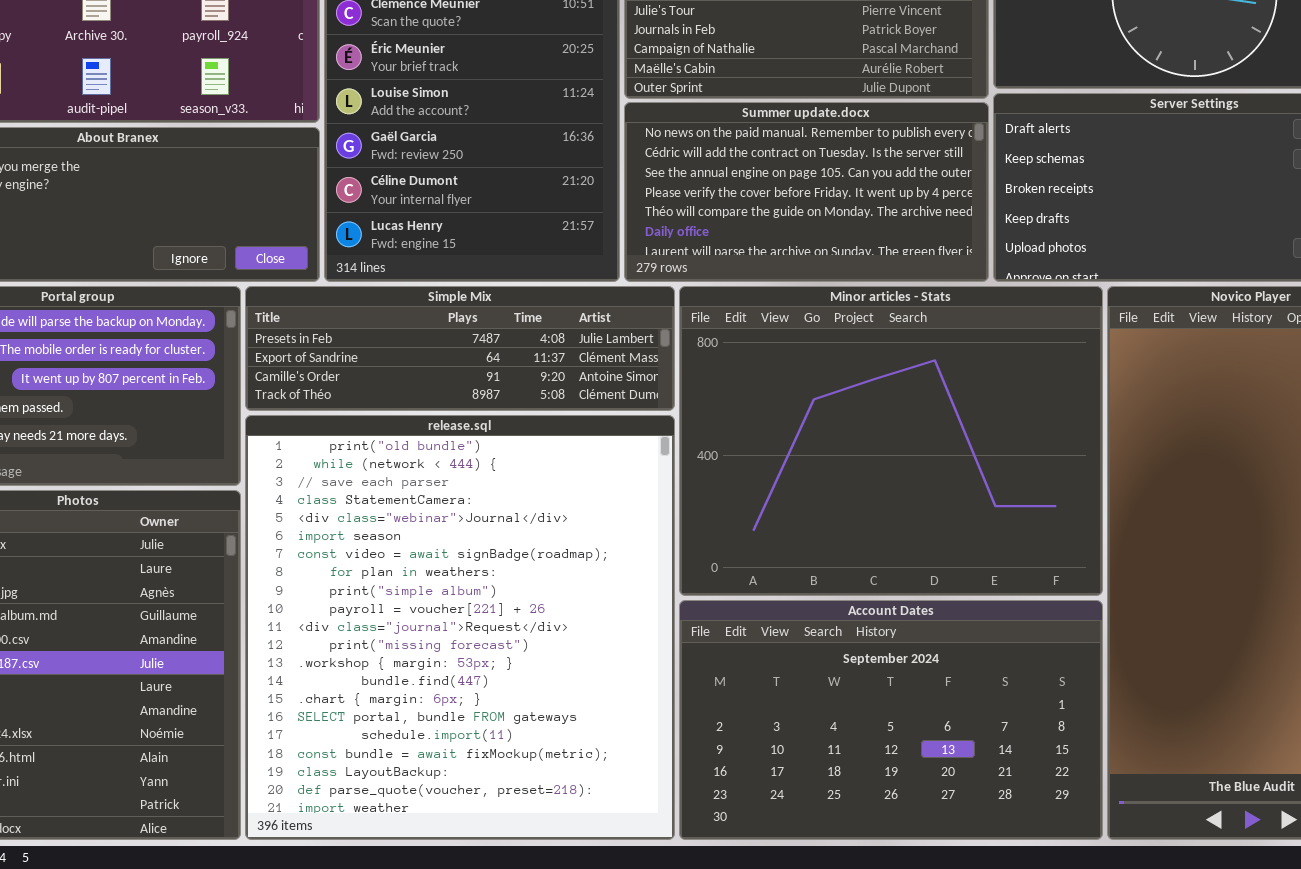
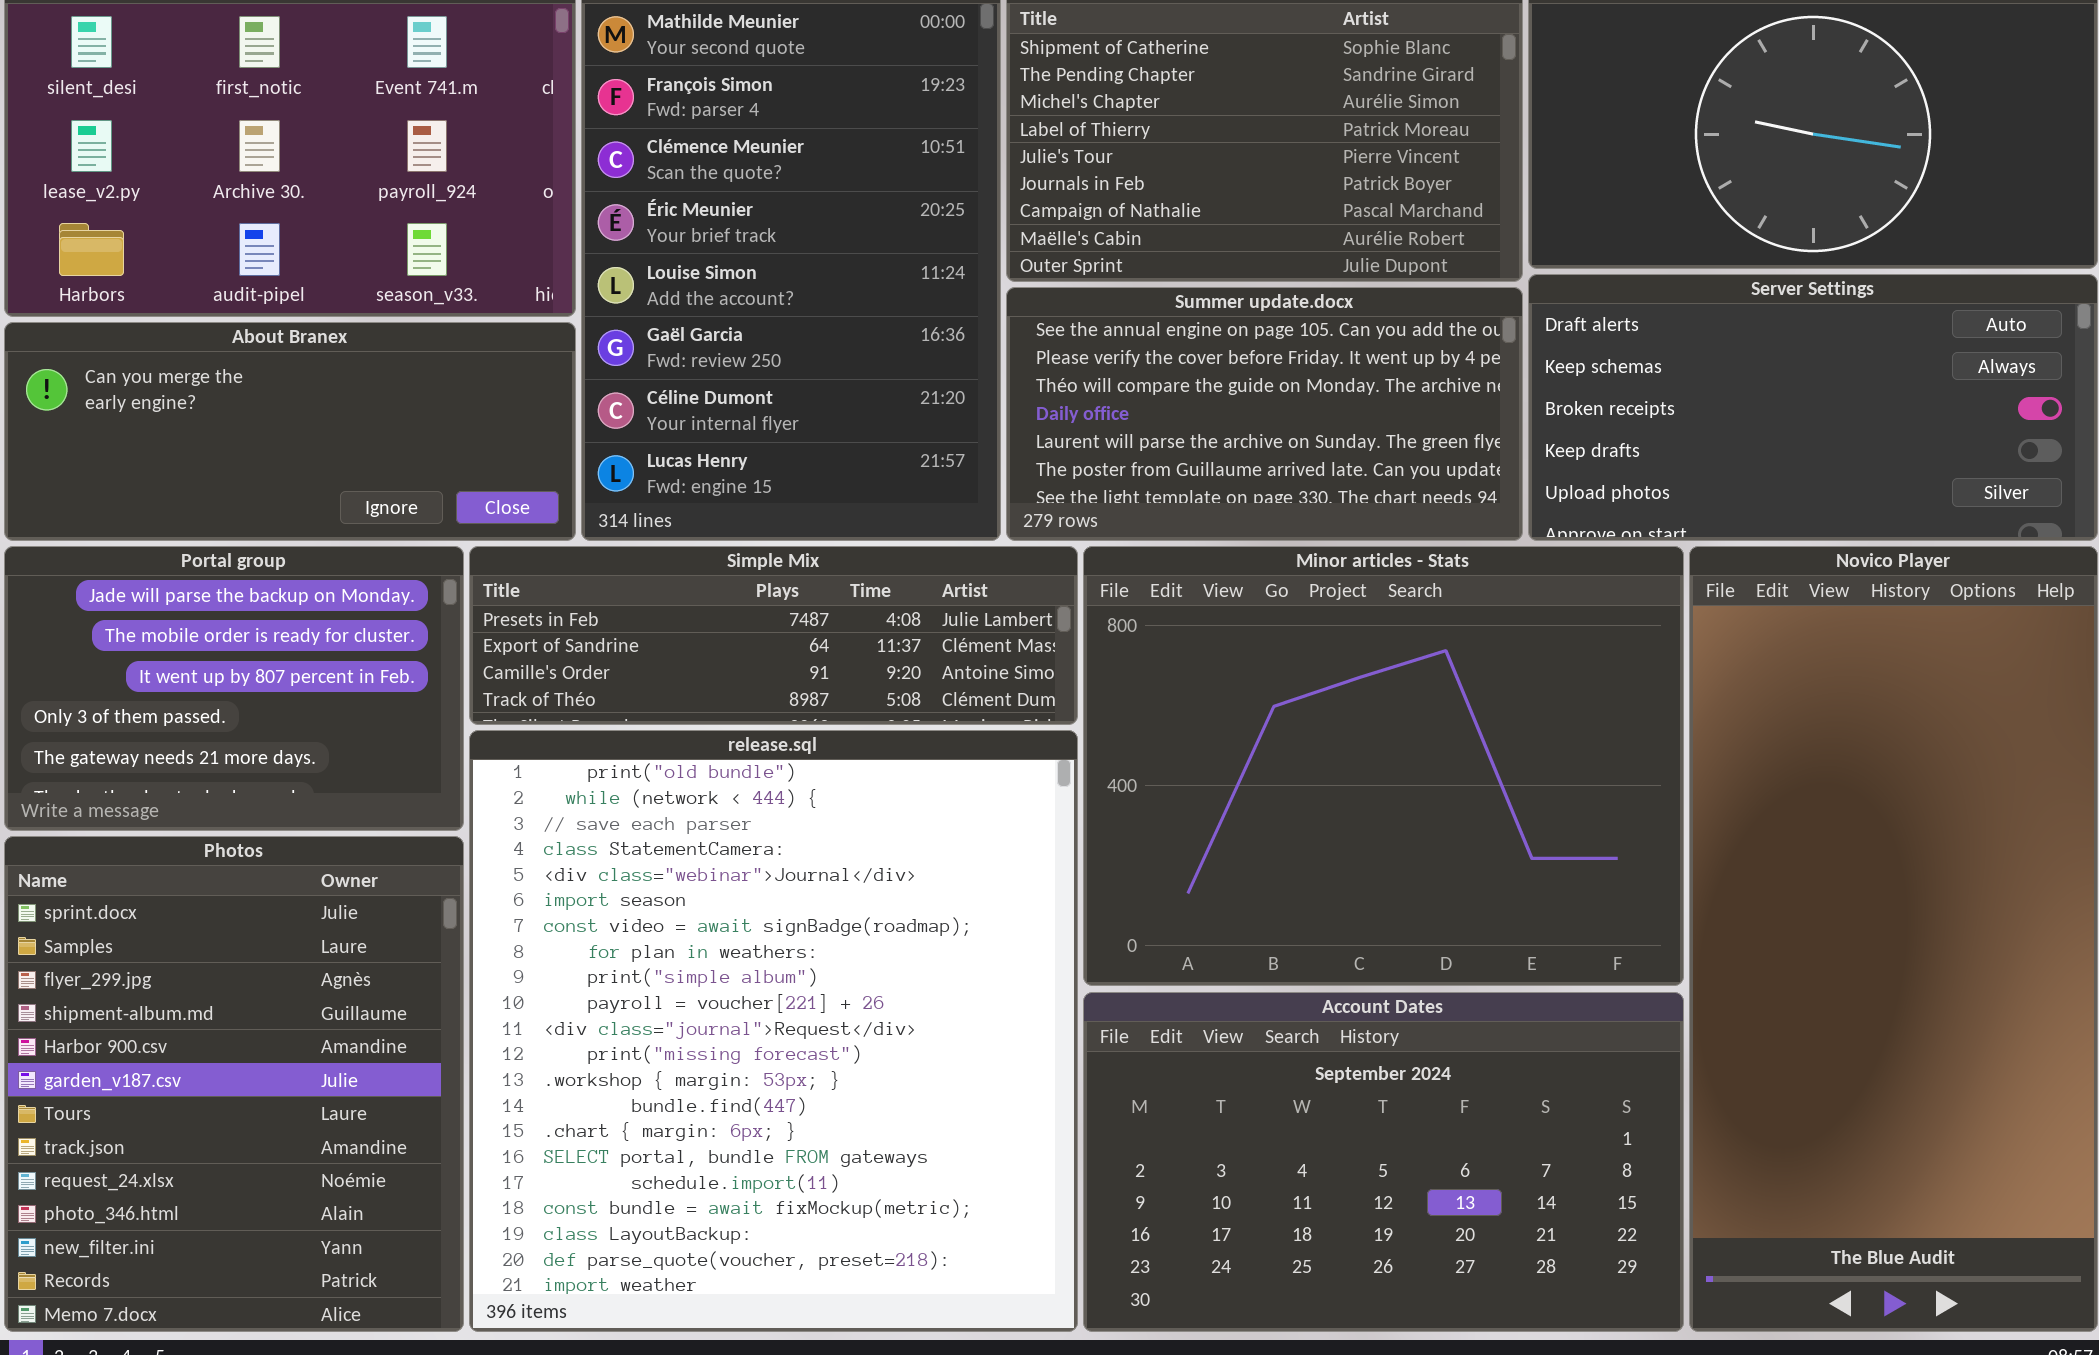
Summer update.docx: [624,102,989,282] -> [1006,287,1523,541], scrolled down 2 rows

